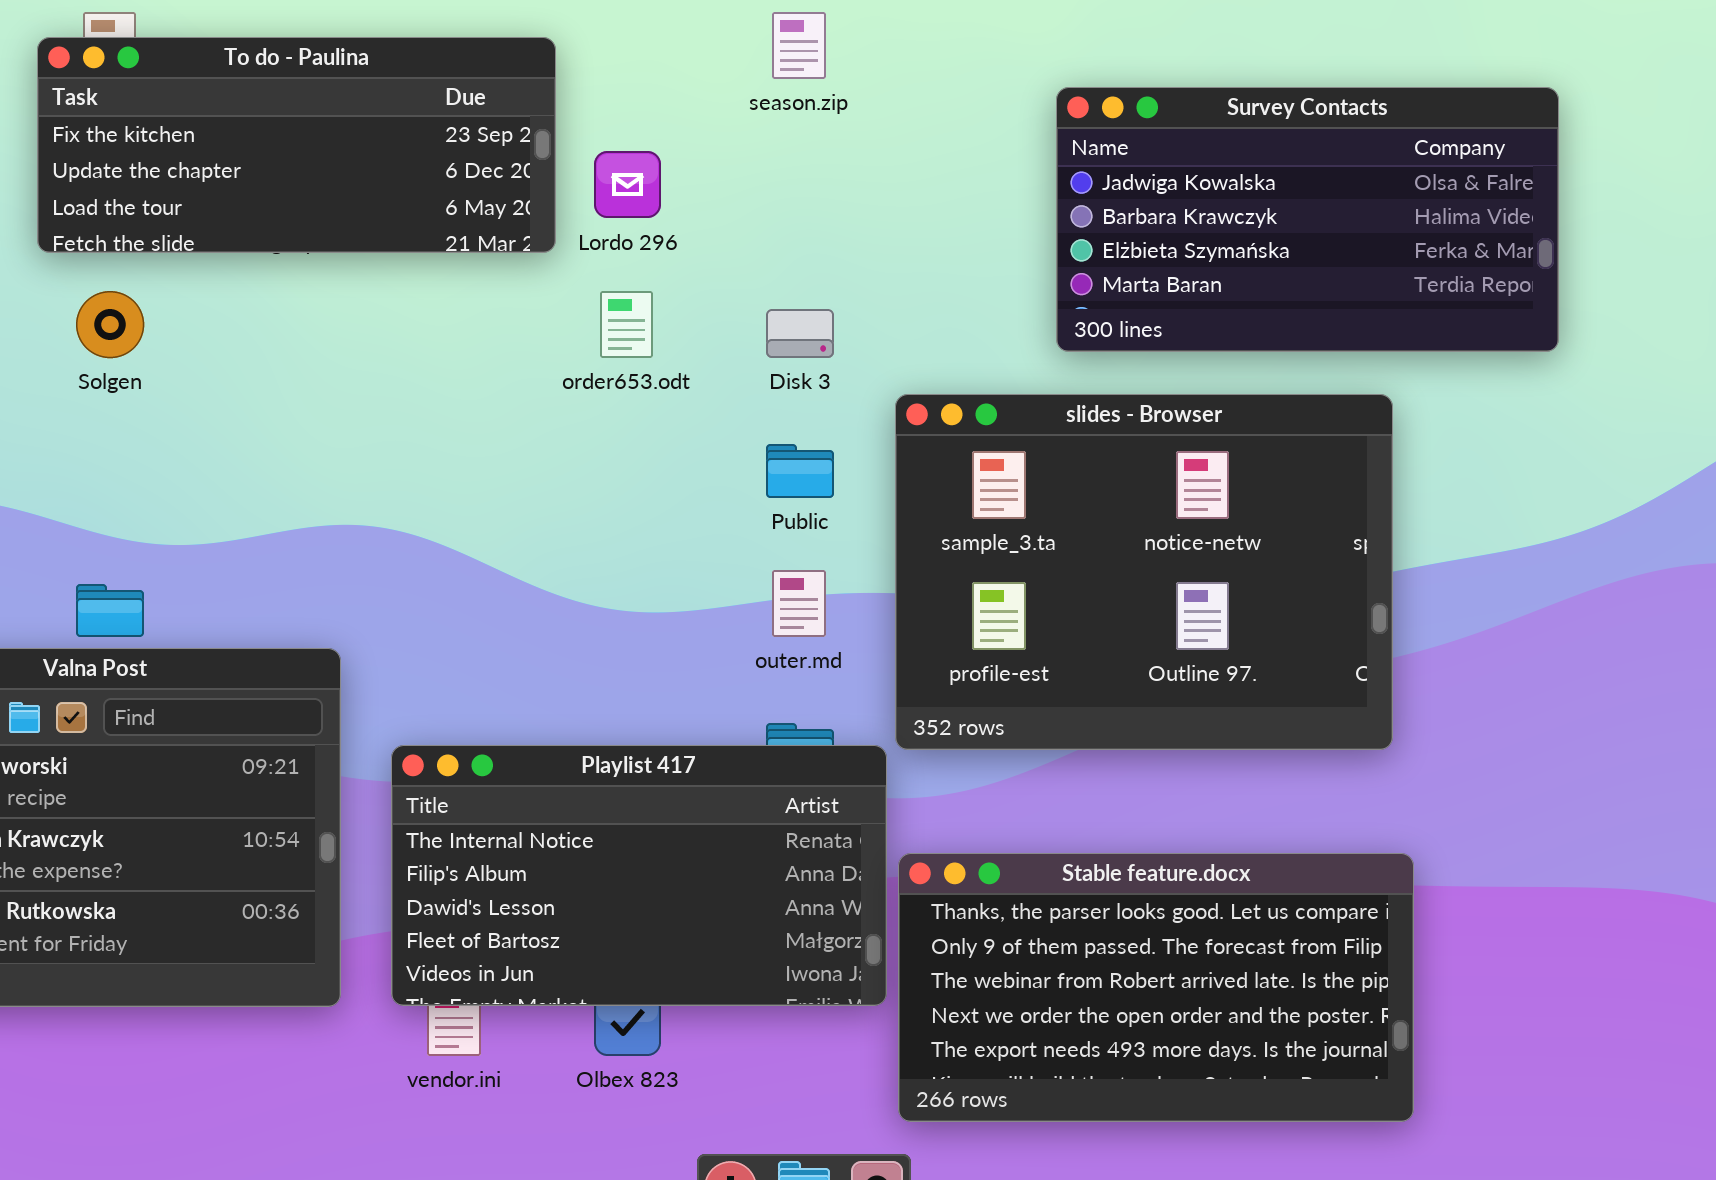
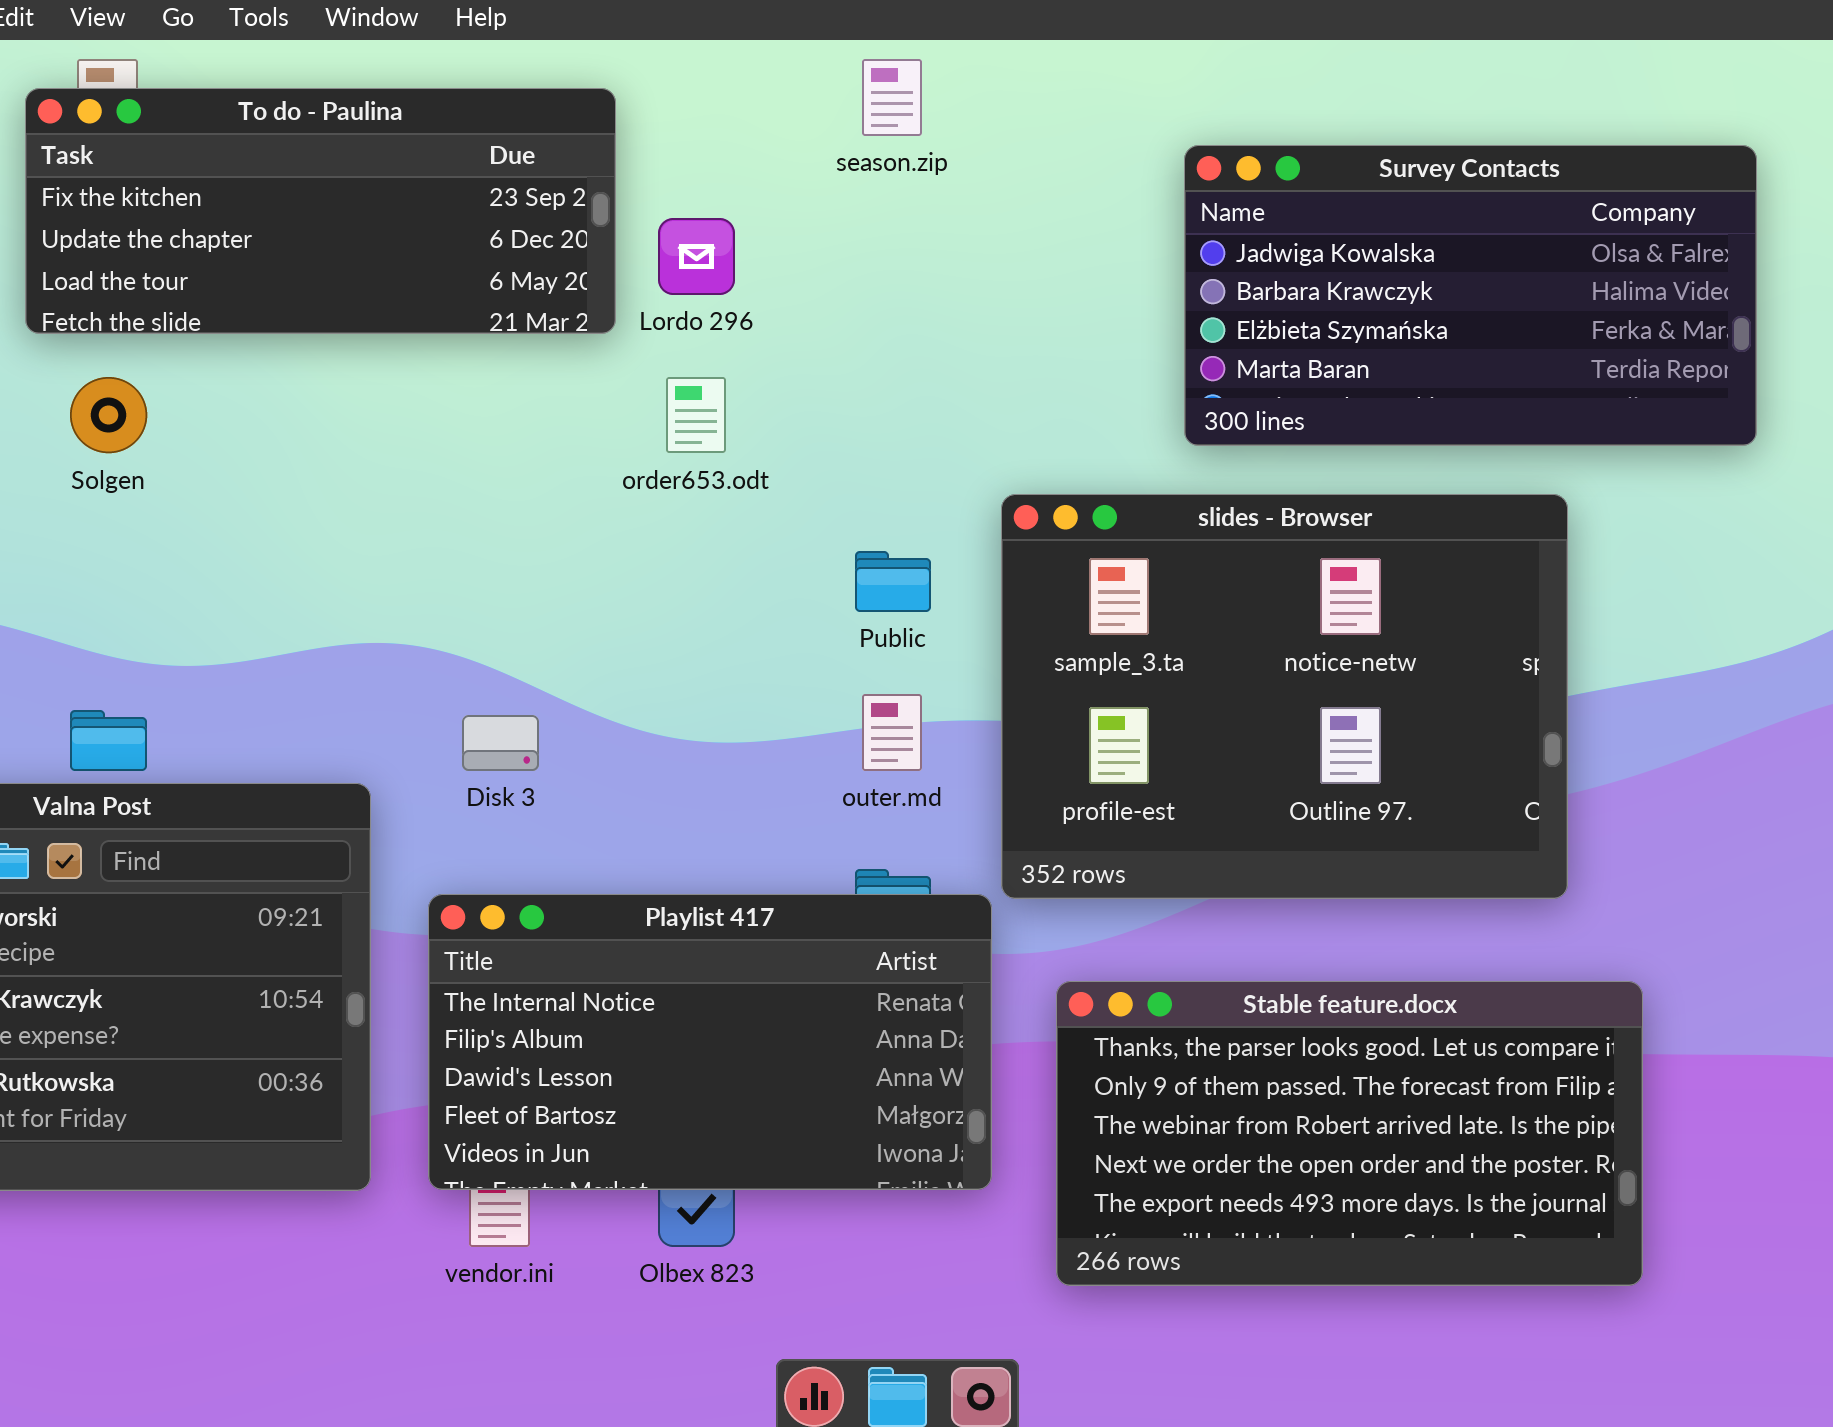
Disk 3: [766,309,834,358] -> [462,715,539,771], moved
Stable feature.docx: [898,853,1414,1122] -> [1056,981,1643,1286], moved

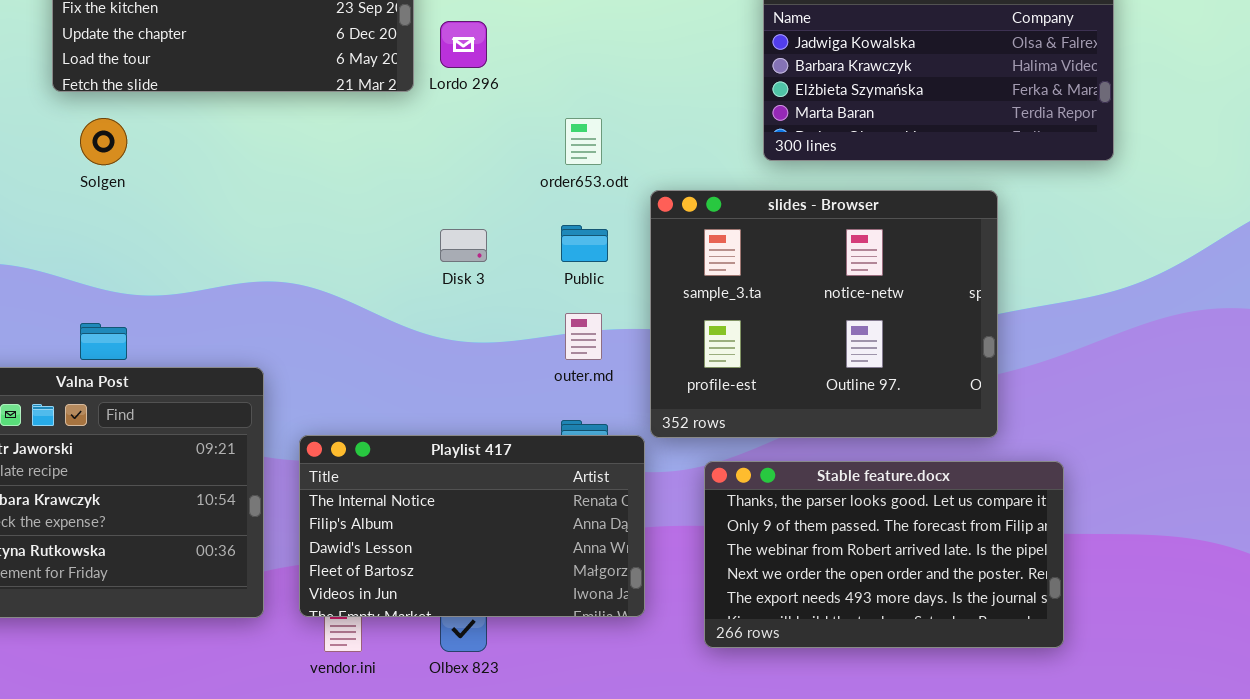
order653.odt: [666,377,726,453] -> [565,118,602,165], moved
Disk 3: [462,715,539,771] -> [440,229,487,262], moved
Stable feature.docx: [1056,981,1643,1286] -> [704,461,1064,648], moved

